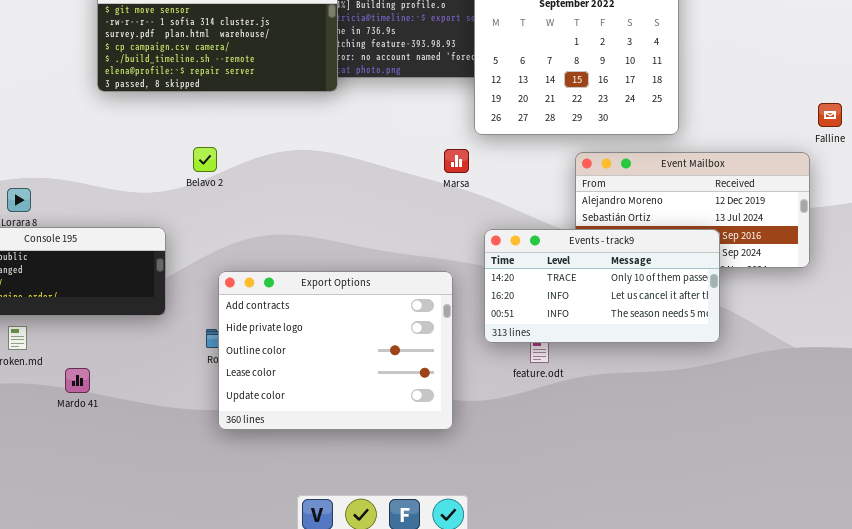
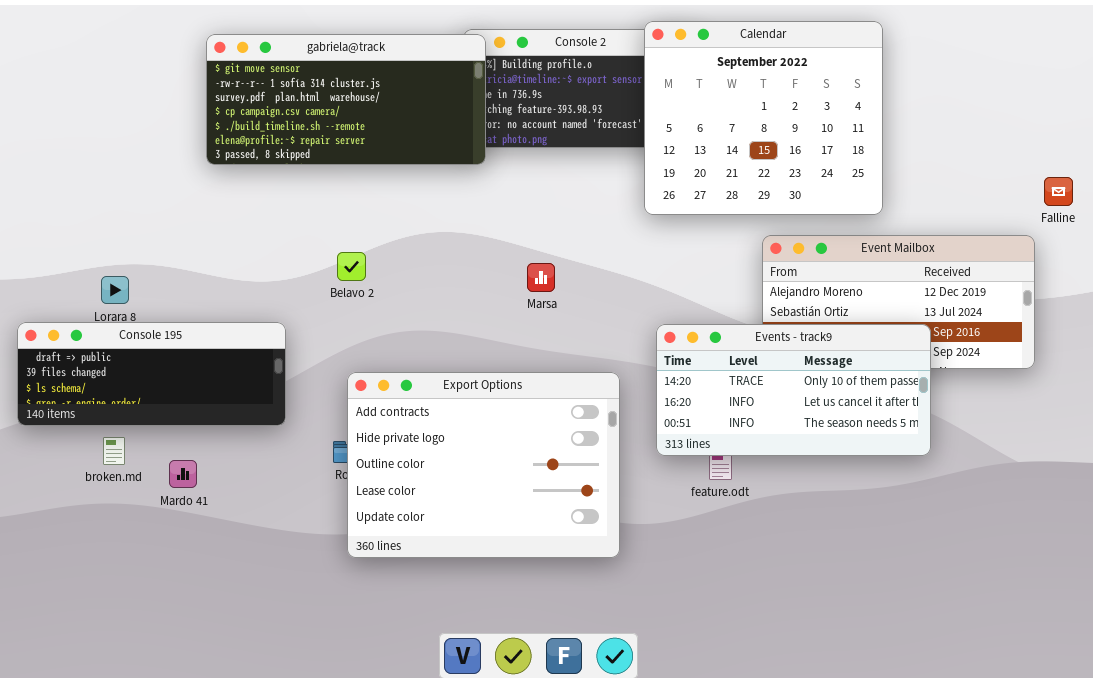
Belavo 2: [193,147,217,172] -> [337,252,366,281], moved
Marsa: [444,149,469,173] -> [527,263,555,292], moved
Mardo 41: [65,368,90,393] -> [169,460,197,488], moved

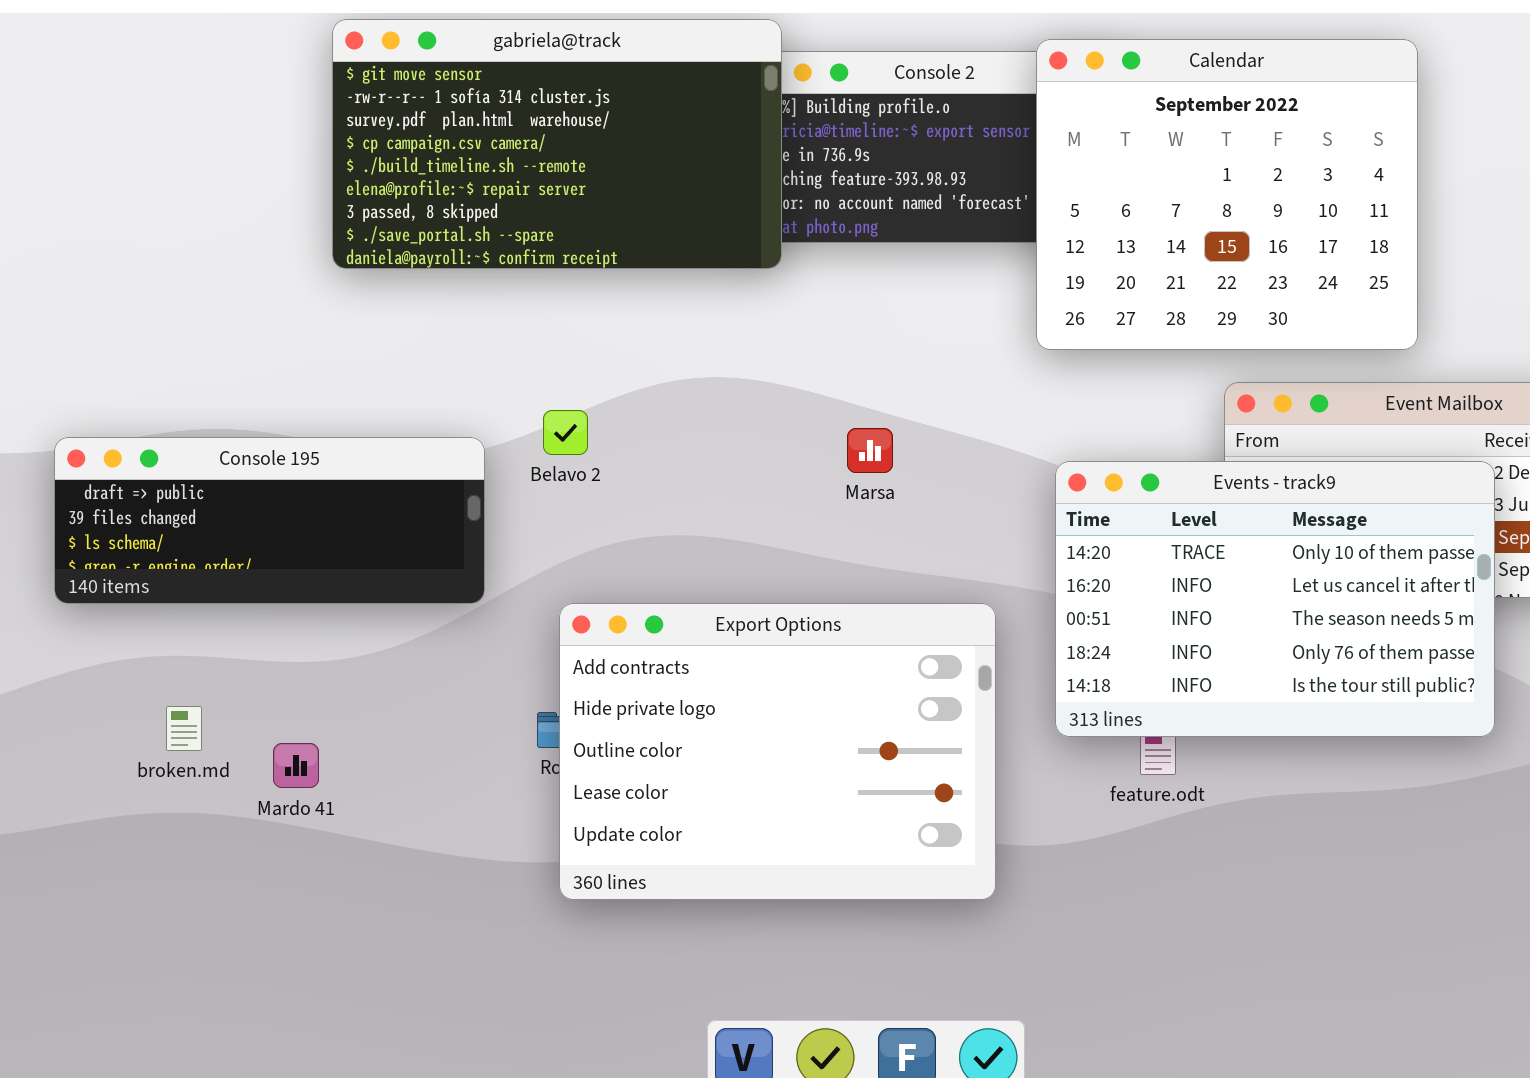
gabriela@track: [206,34,486,165] -> [332,19,782,269], resized
Console 195: [17,322,286,426] -> [54,437,485,604], moved
Events - track9: [656,324,931,456] -> [1055,461,1495,737], resized

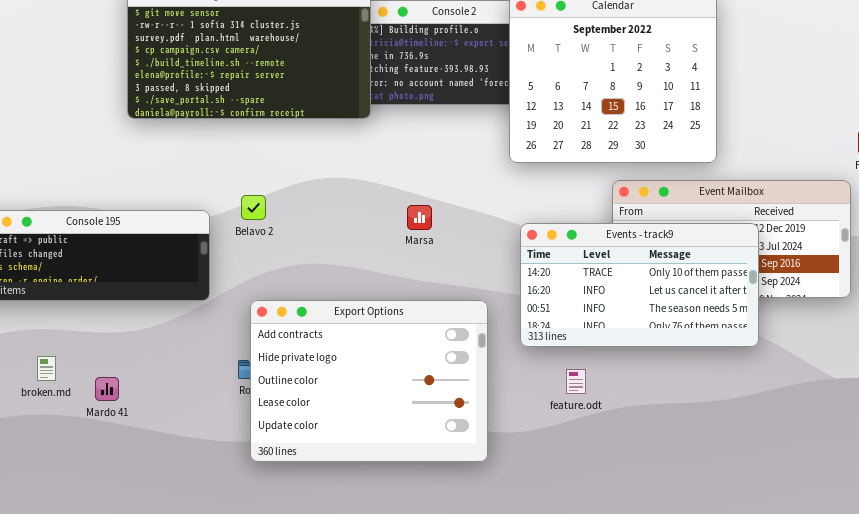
Events - track9: [1055,461,1495,737] -> [520,223,759,347], resized

